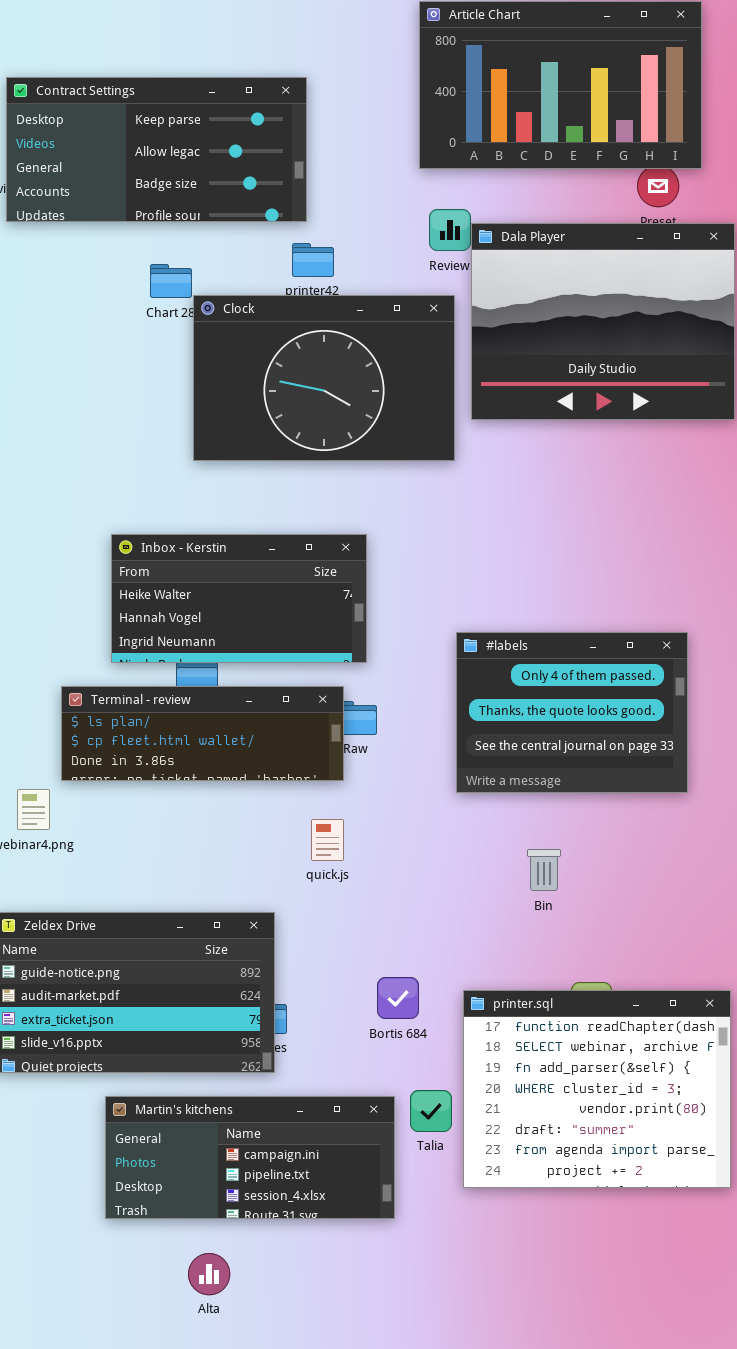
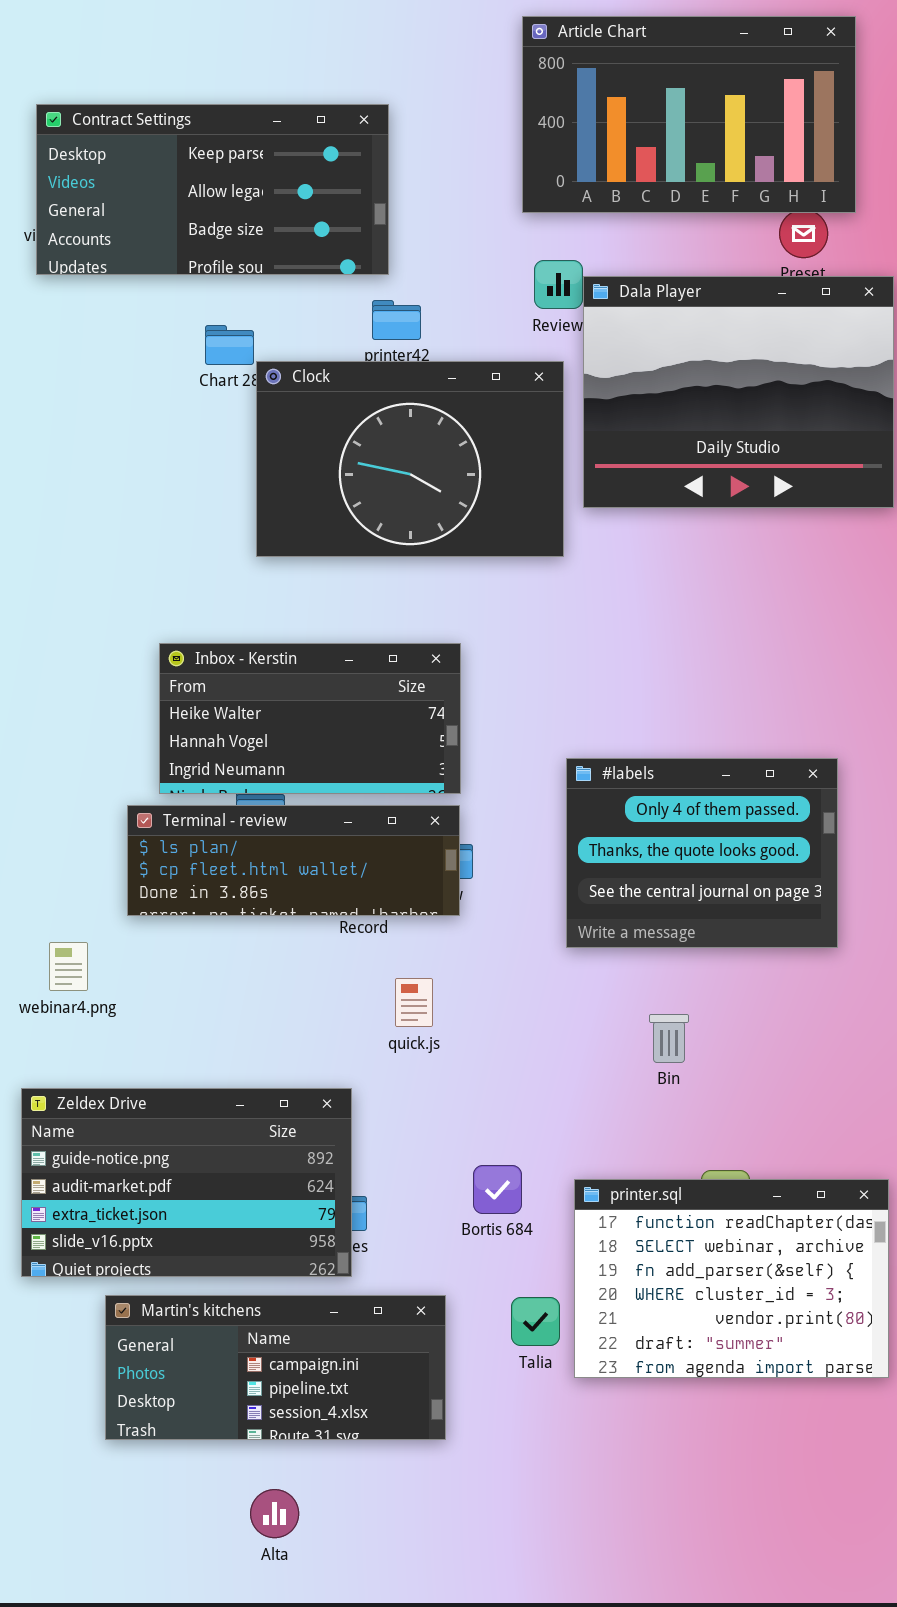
Terminal - review: [61,686,344,781] -> [127,805,460,916], moved
printer.sql: [463,990,731,1188] -> [574,1179,889,1378], resized
Martin's kitchens: [105,1096,395,1219] -> [105,1295,446,1440], moved

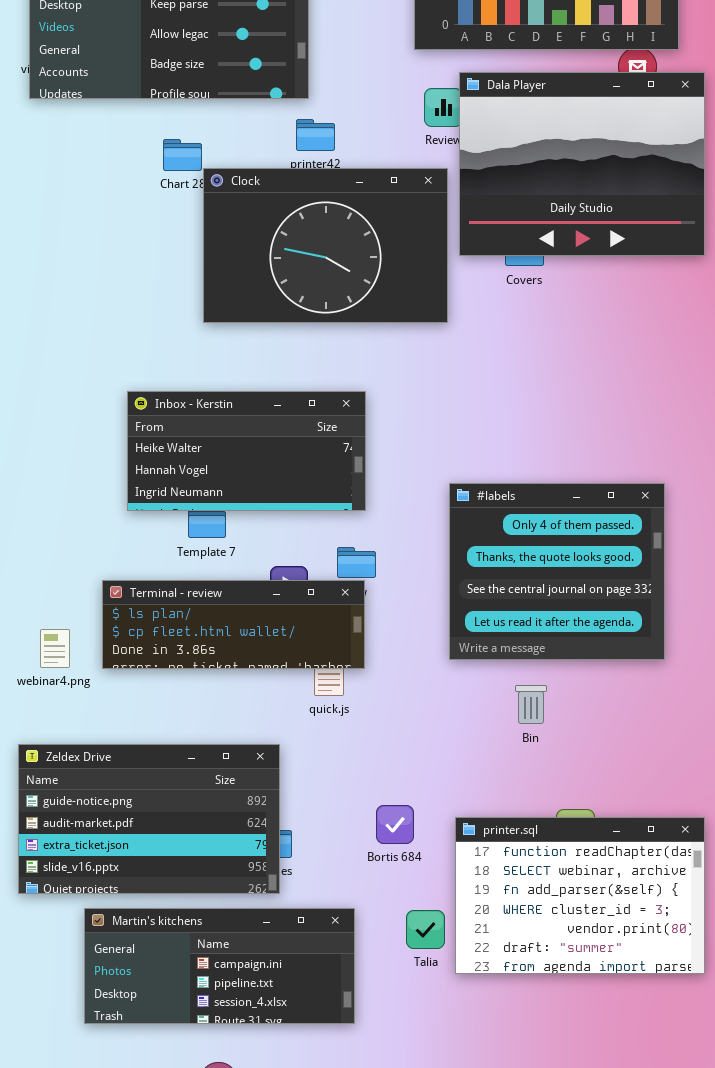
Dala Player: [583,276,894,508] -> [459,72,705,256], moved
#labels: [566,758,838,948] -> [449,483,665,660], resized
Terminal - review: [127,805,460,916] -> [102,580,365,669], moved

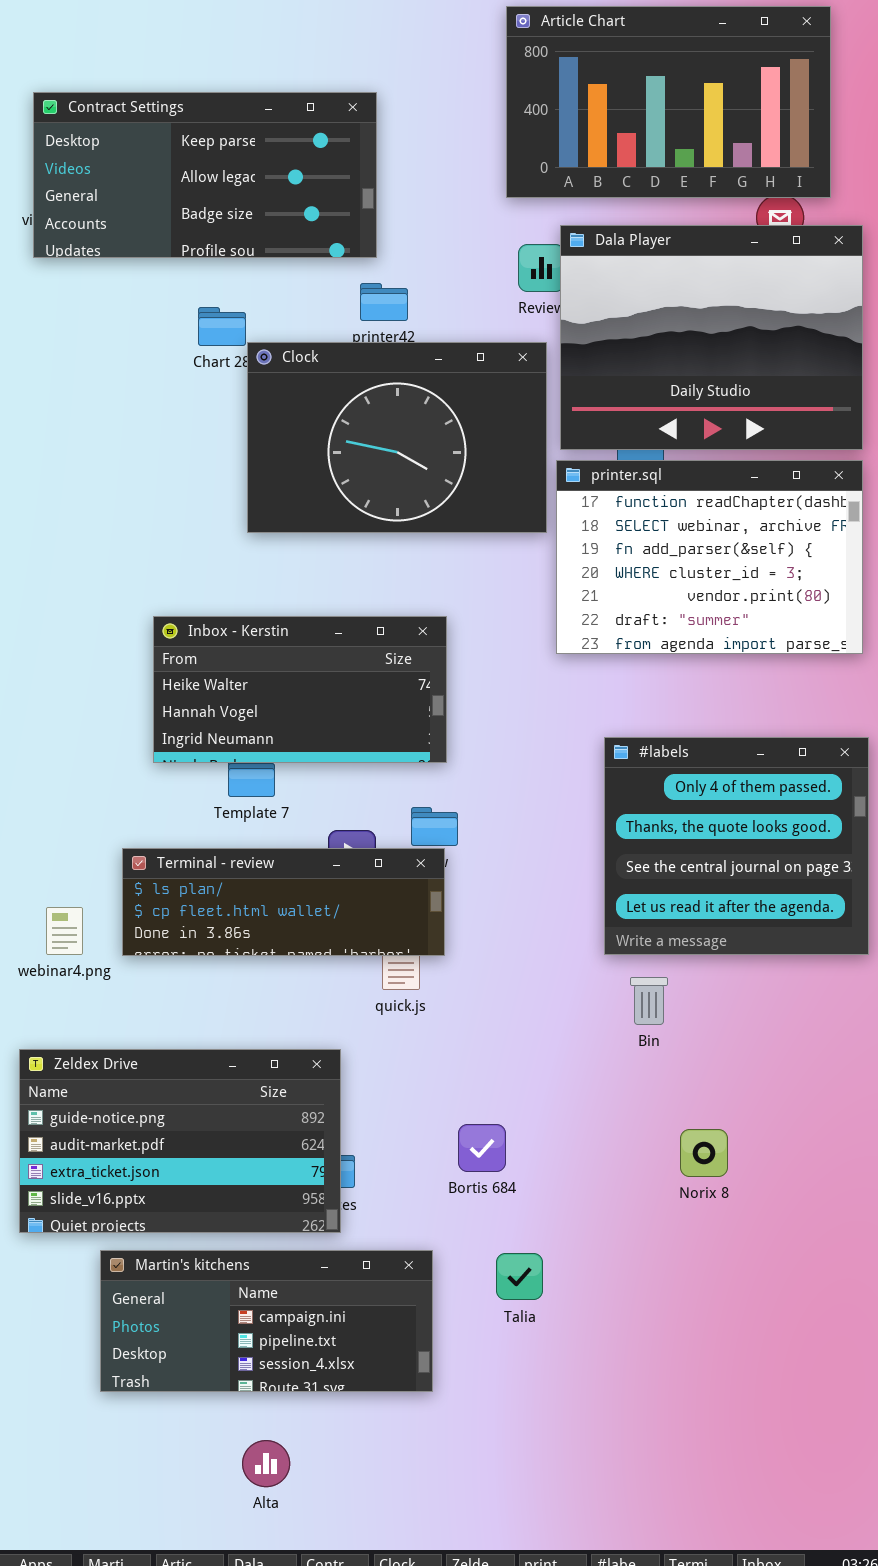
#labels: [449,483,665,660] -> [604,737,869,955], moved
printer.sql: [455,817,705,974] -> [556,460,863,654], moved

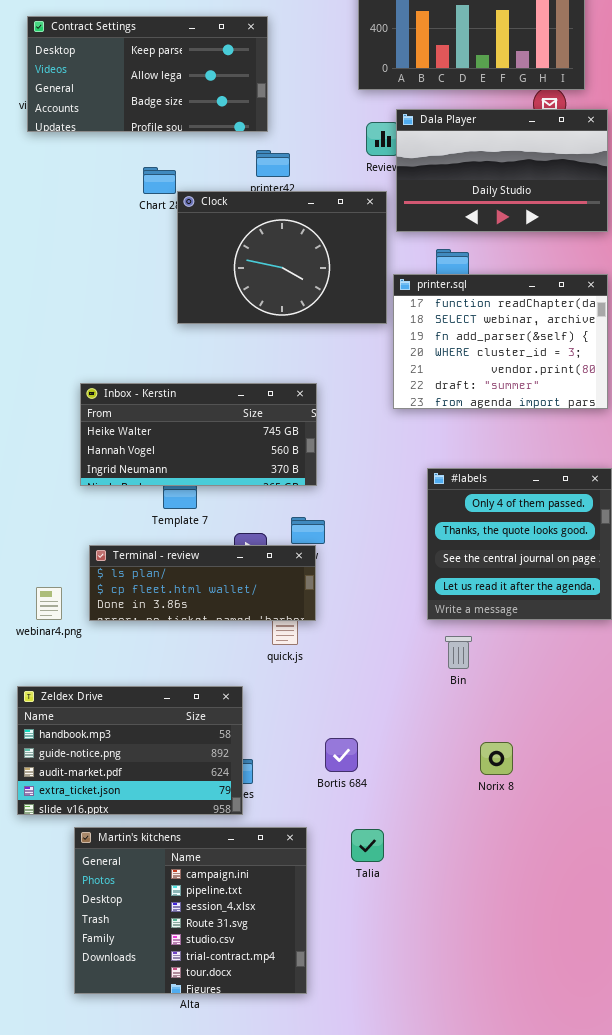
Dala Player: [560,225,863,450] -> [396,109,608,232], resized
Inbox - Kerstin: [153,616,447,763] -> [80,383,317,486], resized
Zeldex Drive: [19,1049,341,1233] -> [17,686,243,815], scrolled up 1 row
Martin's kitchens: [100,1250,433,1392] -> [74,827,307,994], resized

